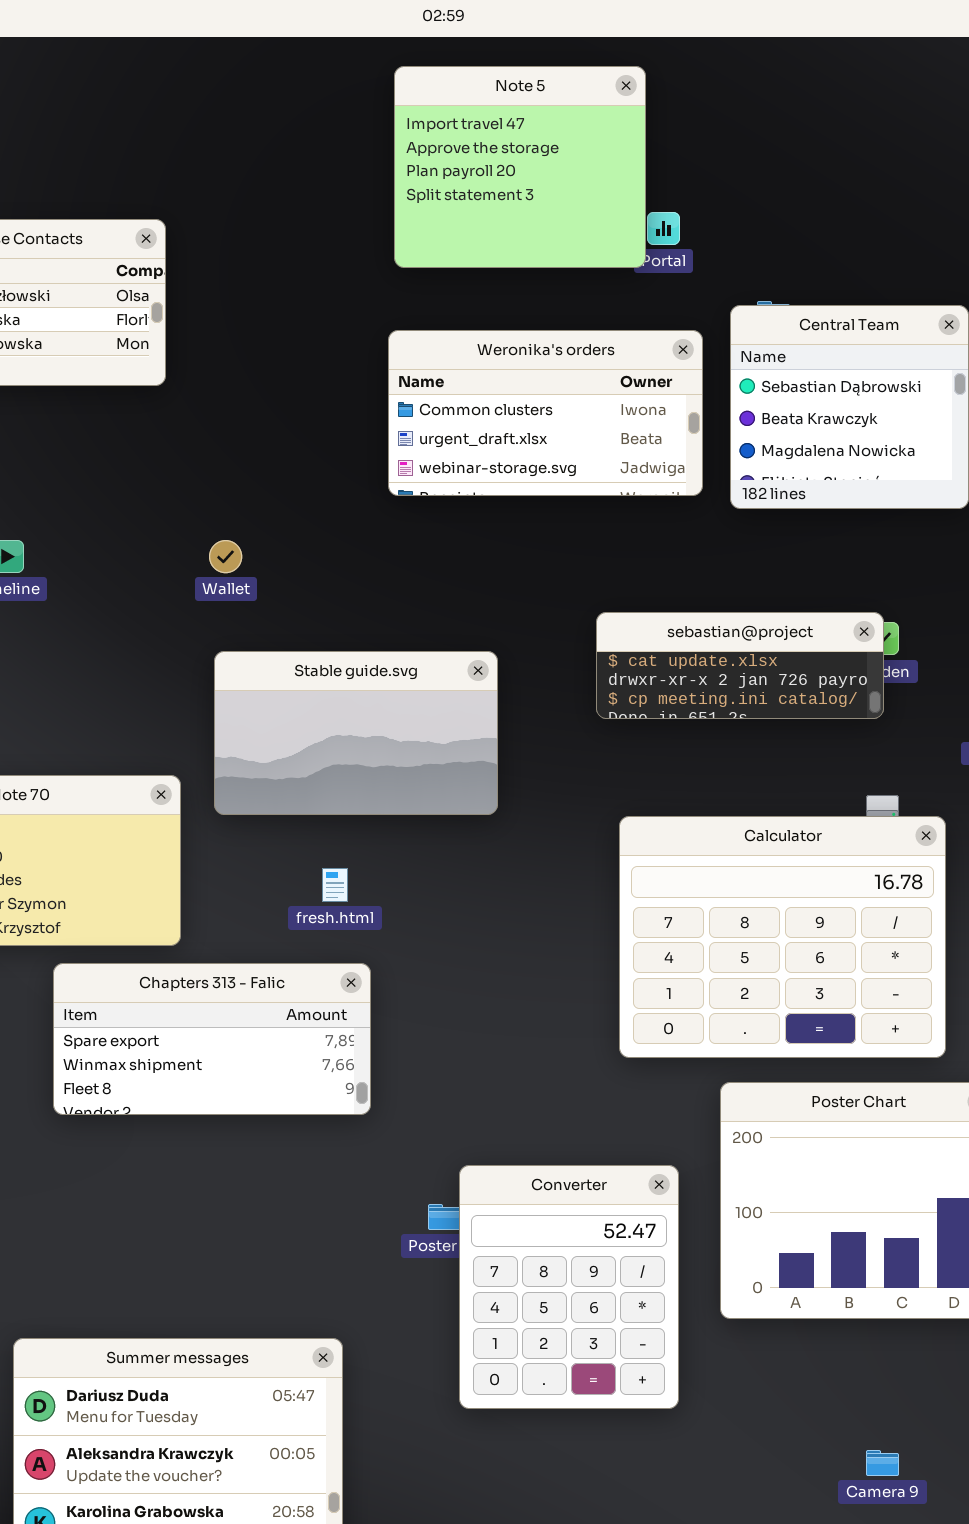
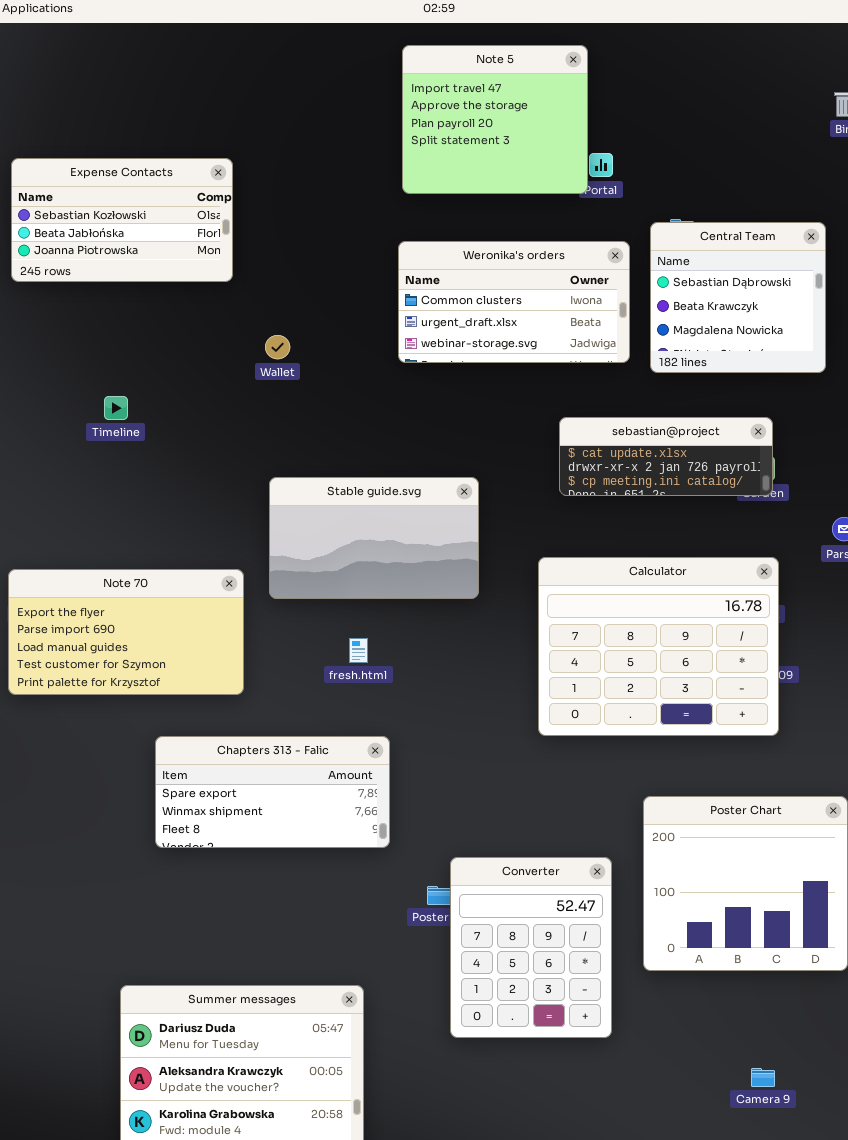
Wallet: [209,540,242,573] -> [265,335,290,359], moved
sebastian@project: [596,612,884,719] -> [559,417,773,496], moved
Calculator: [619,816,946,1058] -> [538,557,779,736], moved
Chapters 313 - Falic: [53,963,371,1115] -> [155,736,390,848], moved

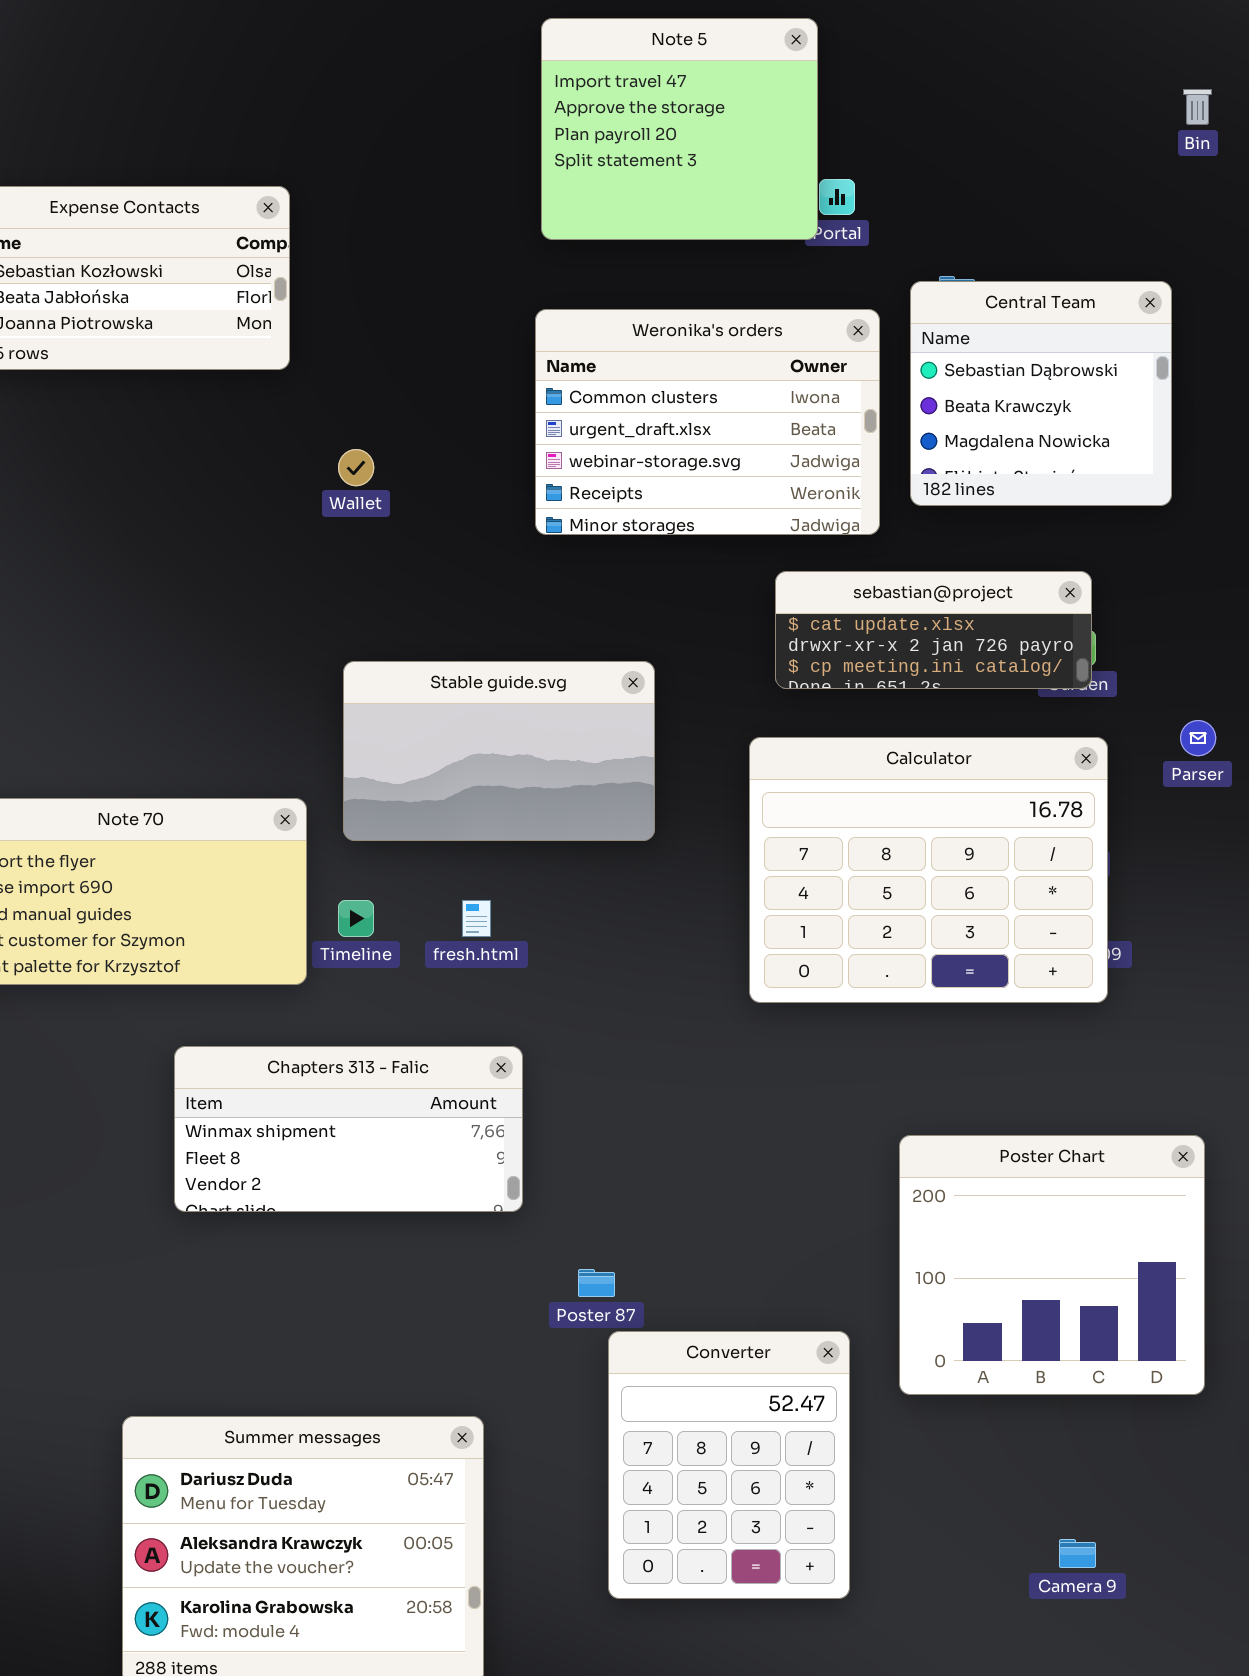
Weronika's orders: [398,241,630,363] -> [535,309,880,535], resized
Timeline: [104,396,128,420] -> [338,900,374,937], moved
Calculator: [538,557,779,736] -> [749,737,1108,1003], moved
Chapters 313 - Falic: [155,736,390,848] -> [174,1046,523,1212], scrolled down 1 row
Converter: [450,857,612,1038] -> [608,1331,850,1599], moved

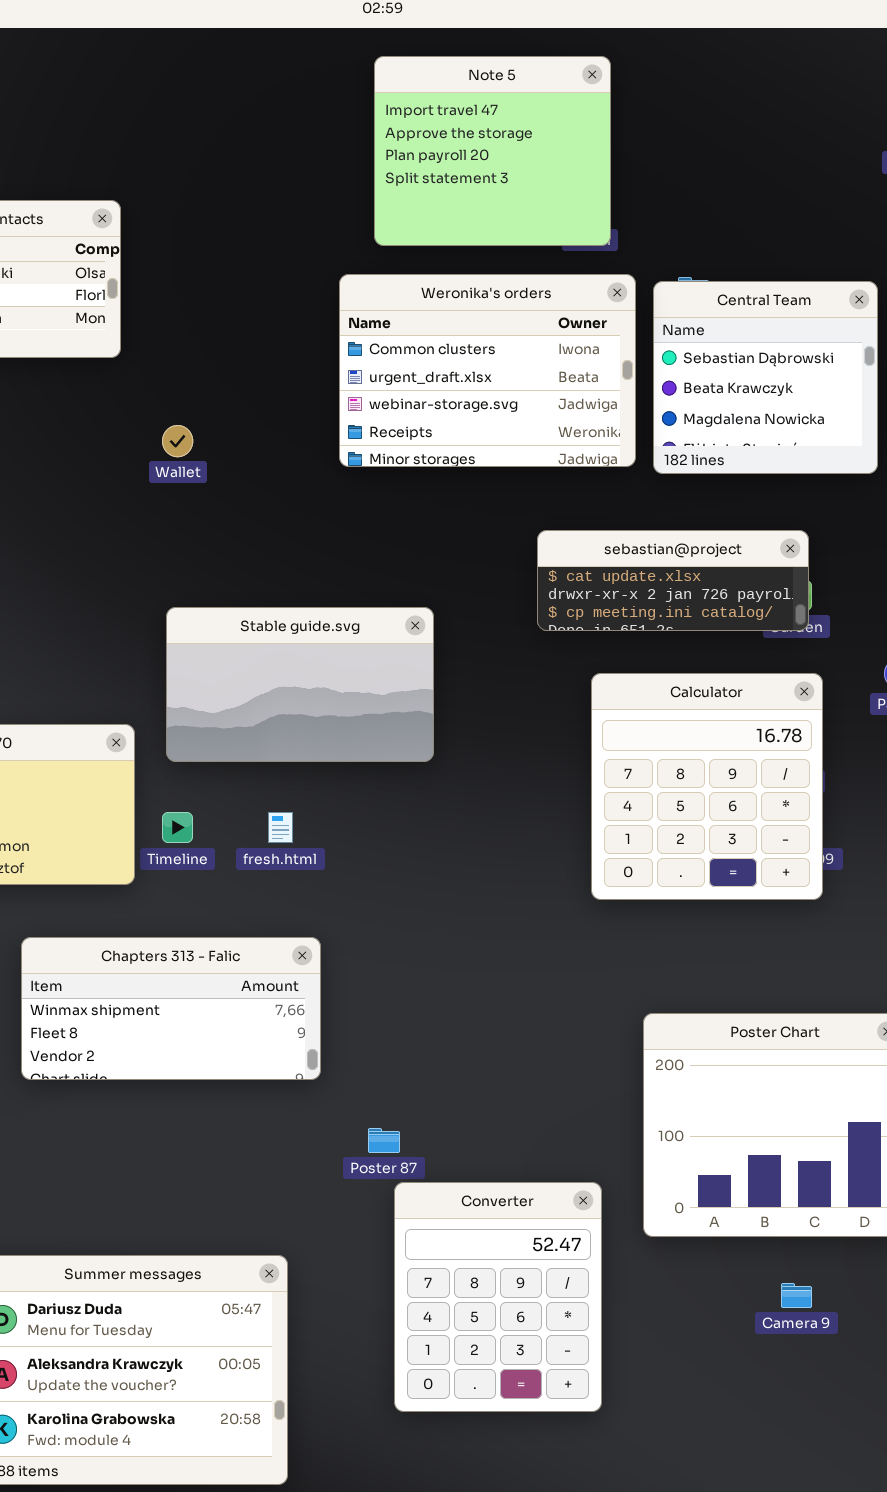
Note 5: [541,18,818,240] -> [374,56,611,246], moved
Weronika's orders: [535,309,880,535] -> [339,274,636,467], moved
Calculator: [749,737,1108,1003] -> [591,673,823,900], resized
Camera 9: [1059,1539,1096,1568] -> [781,1283,812,1308], moved

